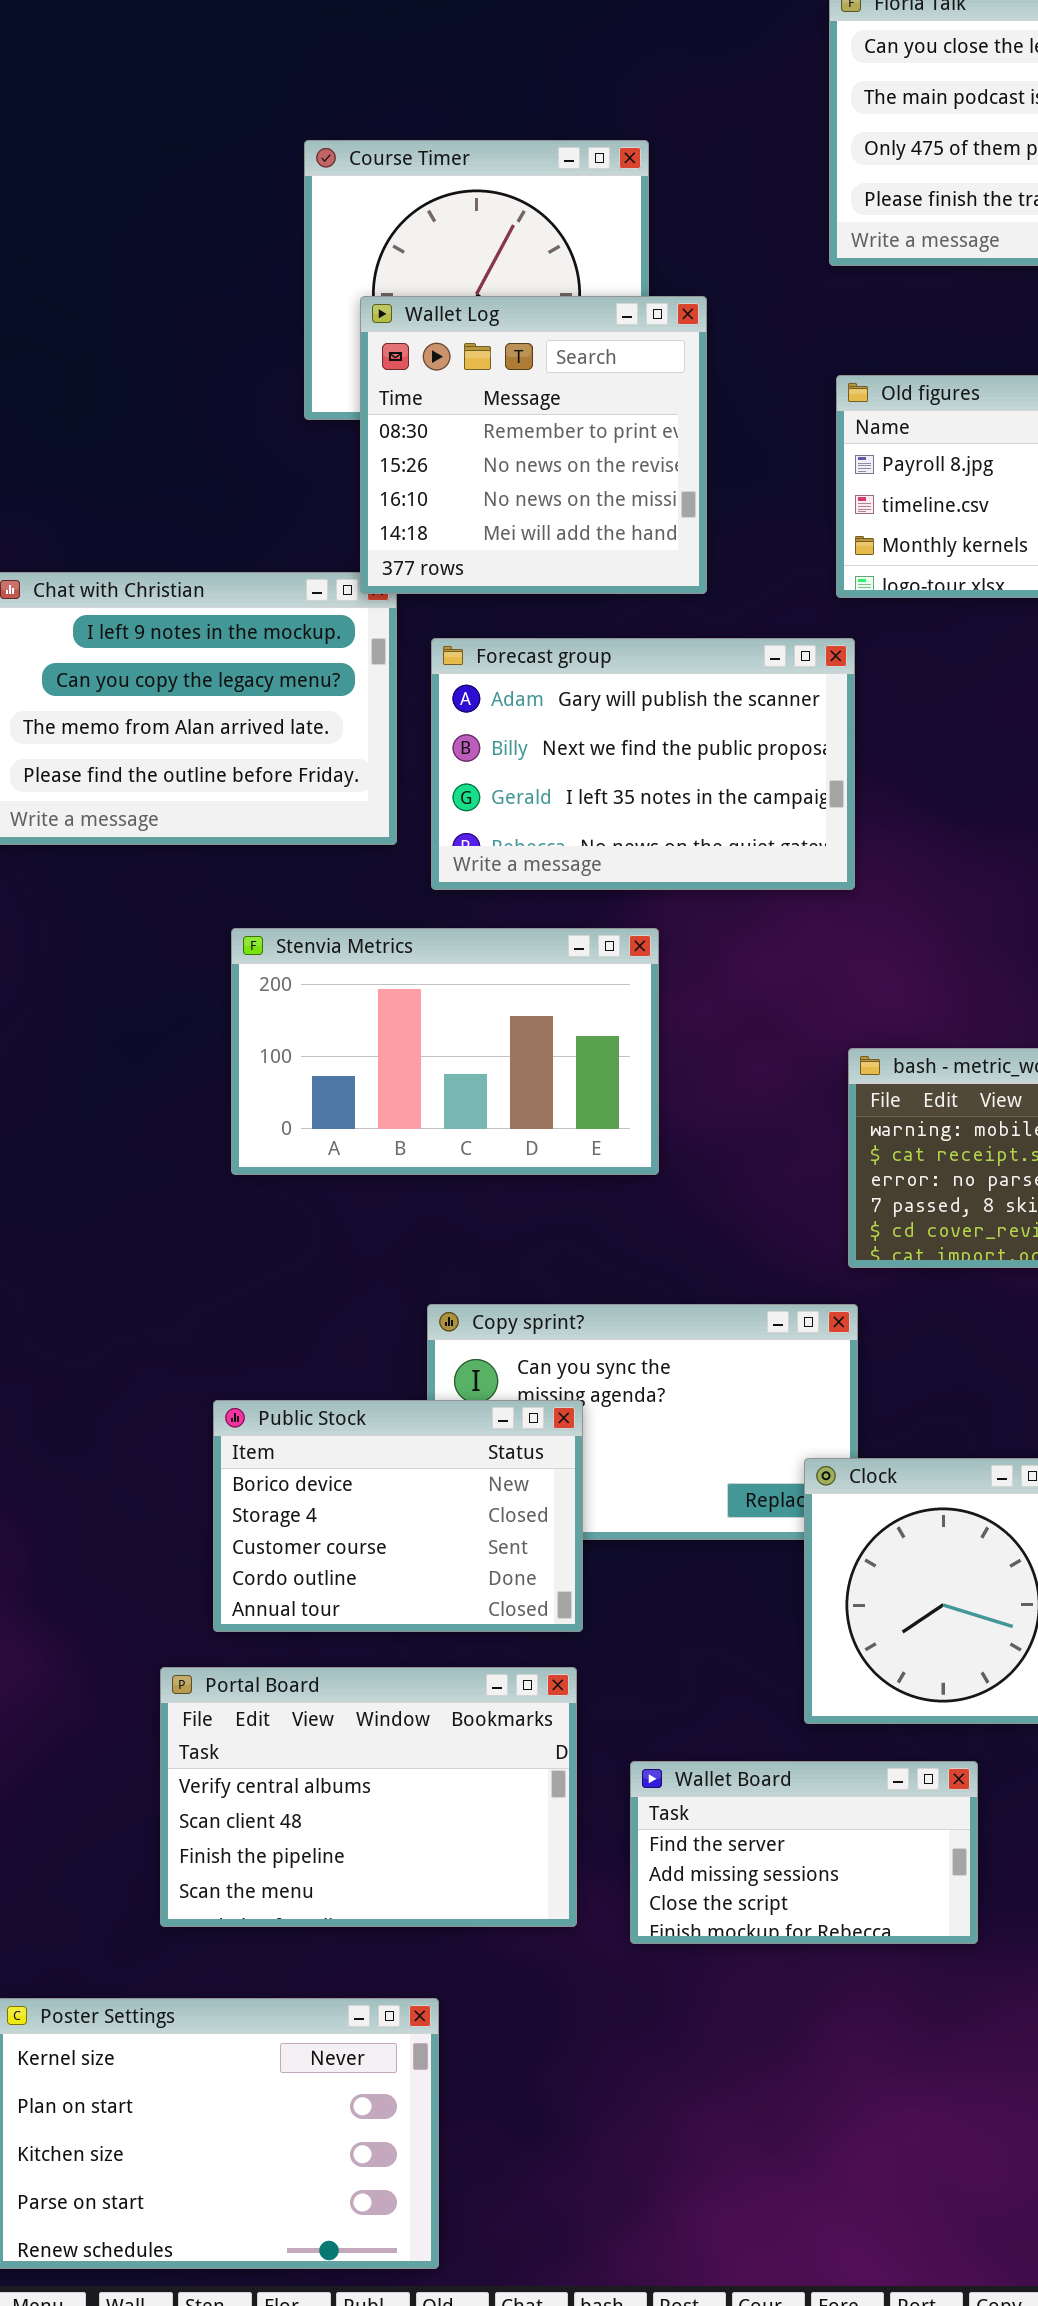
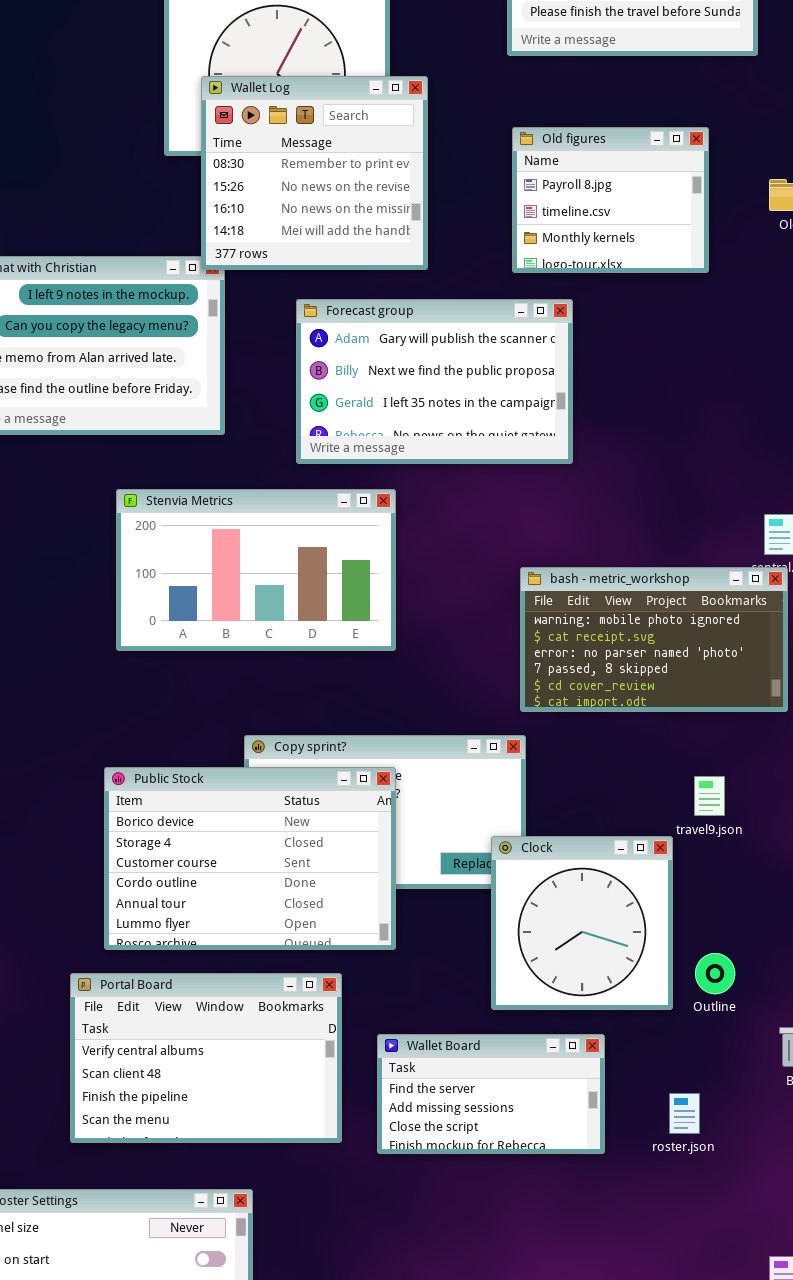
Forecast group: [431,638,855,890] -> [296,299,573,464], moved
Public Stock: [213,1400,583,1632] -> [104,767,396,950], resized

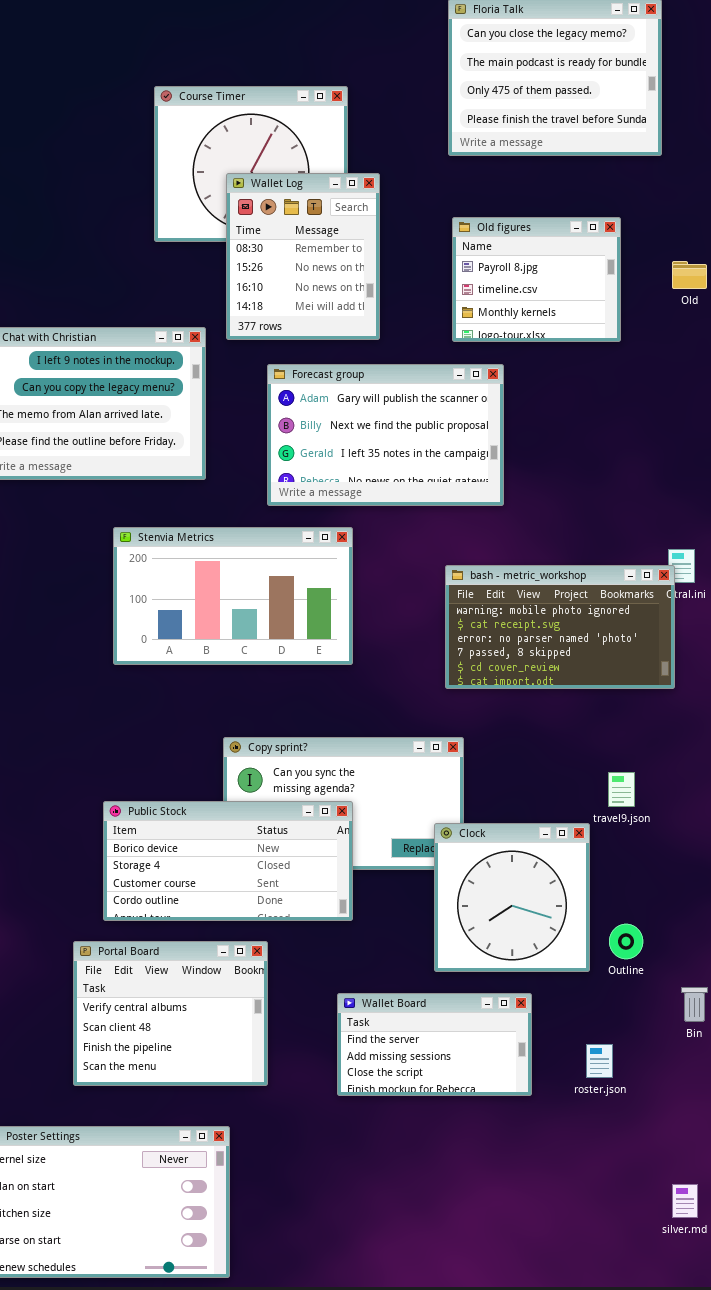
Wallet Log: [201,76,428,270] -> [226,173,380,340], resized
bash - metric_workshop: [520,567,788,712] -> [445,565,675,689], moved
Public Stock: [104,767,396,950] -> [103,801,353,921], resized
Portal Board: [70,973,342,1143] -> [73,941,268,1086], resized

